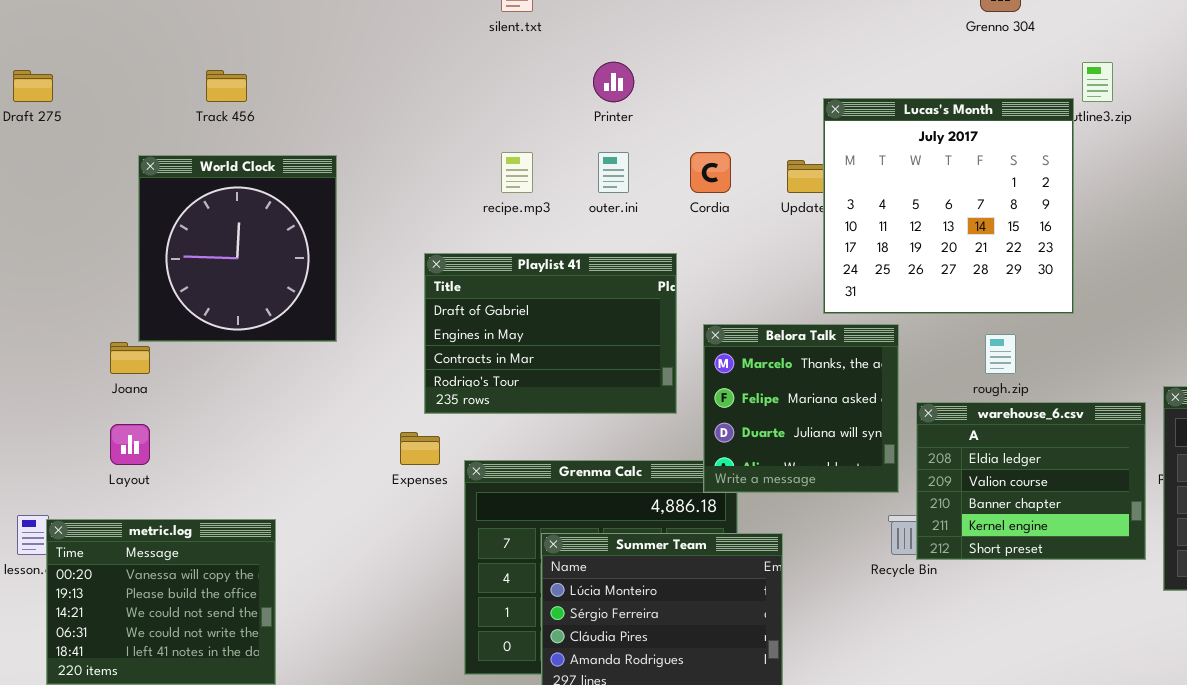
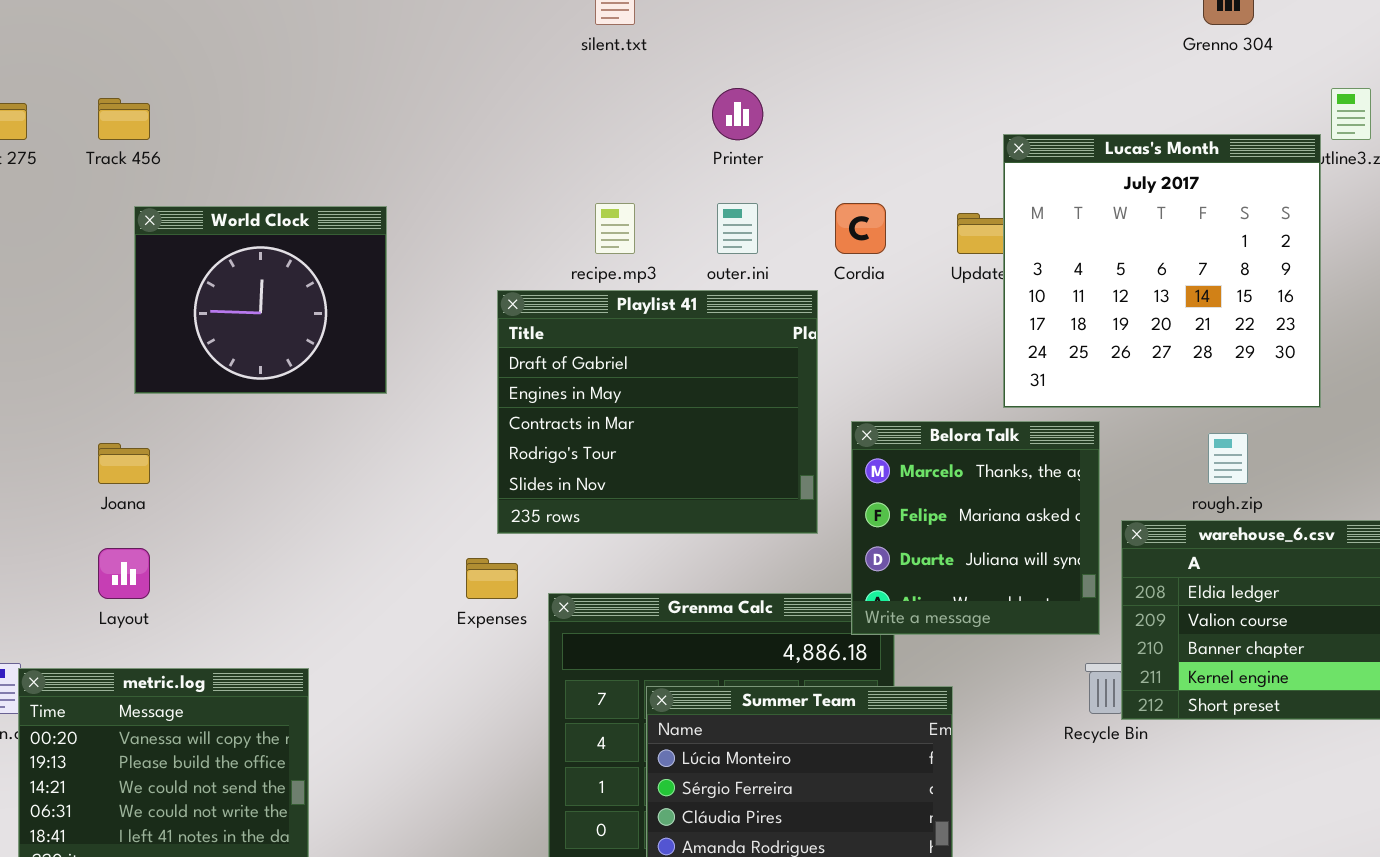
Track 456: [206,70,247,102] -> [98,98,150,140], moved
World Clock: [138,155,337,342] -> [134,206,387,394], resized
Playlist 41: [424,253,677,414] -> [497,290,818,534], resized

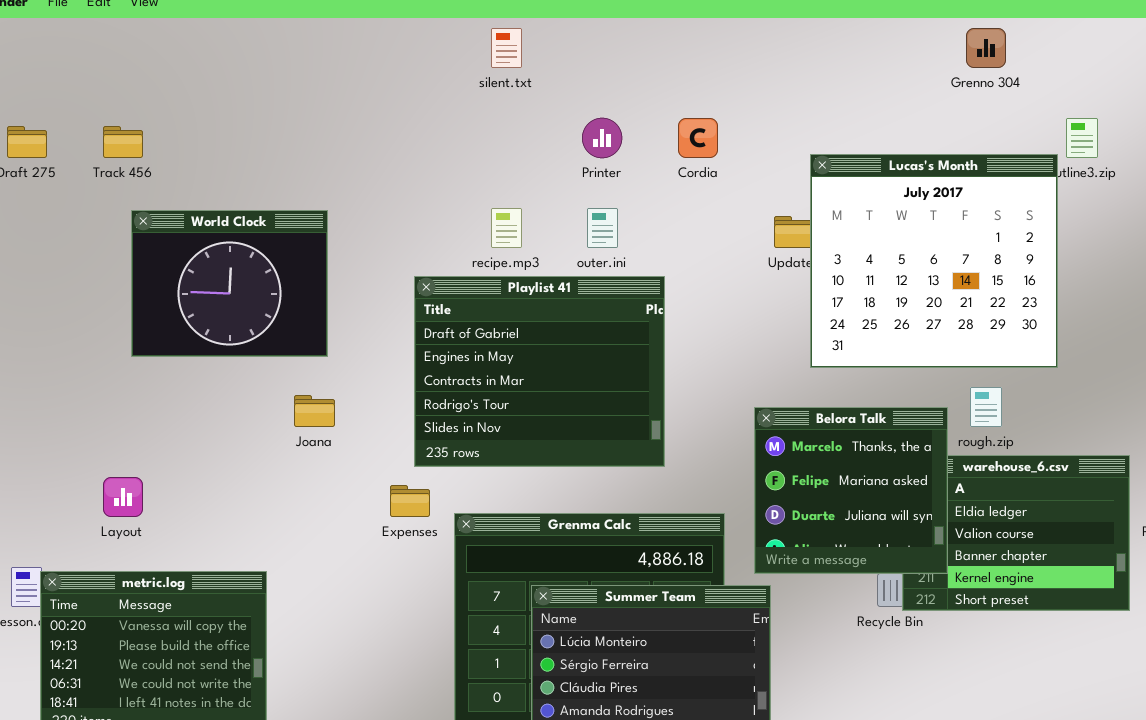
Cordia: [835,203,886,254] -> [678,118,718,158], moved
Belora Talk: [851,421,1100,635] -> [754,407,948,574], moved
Joana: [98,443,150,484] -> [294,395,335,427], moved

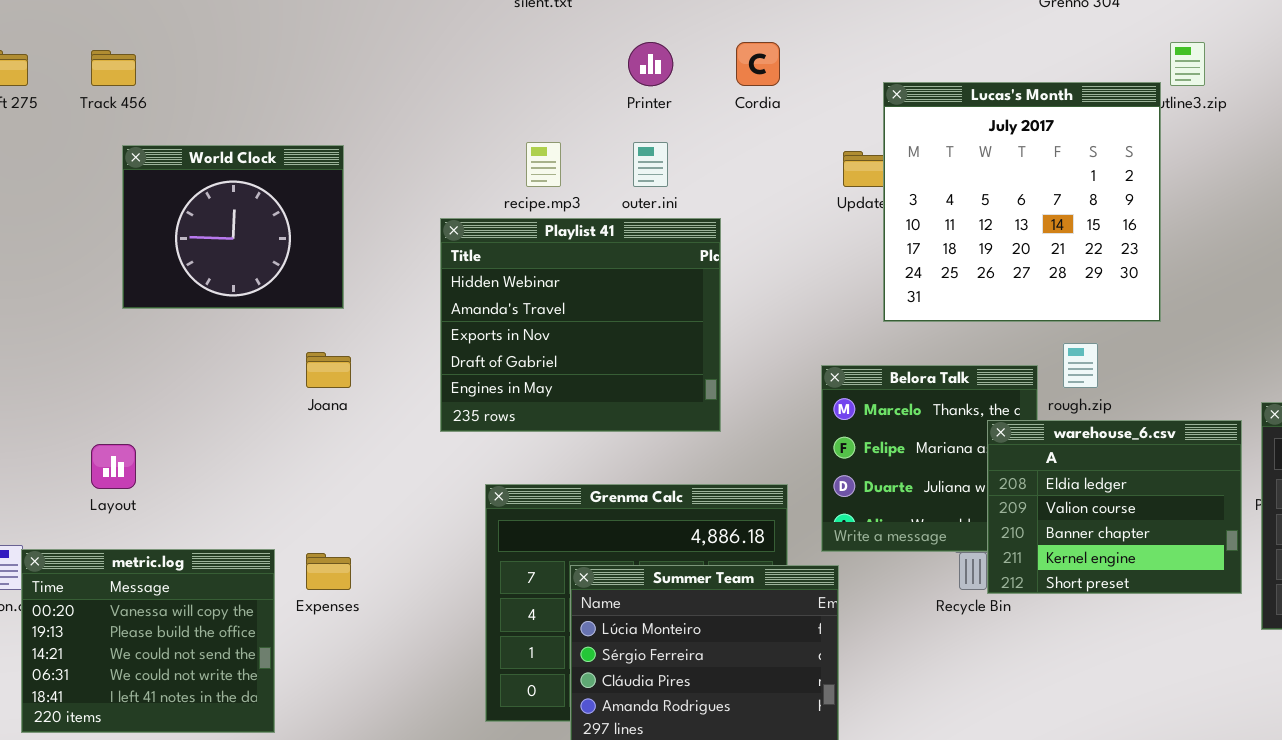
Playlist 41: [414,276,665,467] -> [440,218,721,432], scrolled up 3 rows
warehouse_6.csv: [902,455,1130,611] -> [987,420,1242,594], raised
Expenses: [390,485,430,517] -> [306,553,351,590], moved

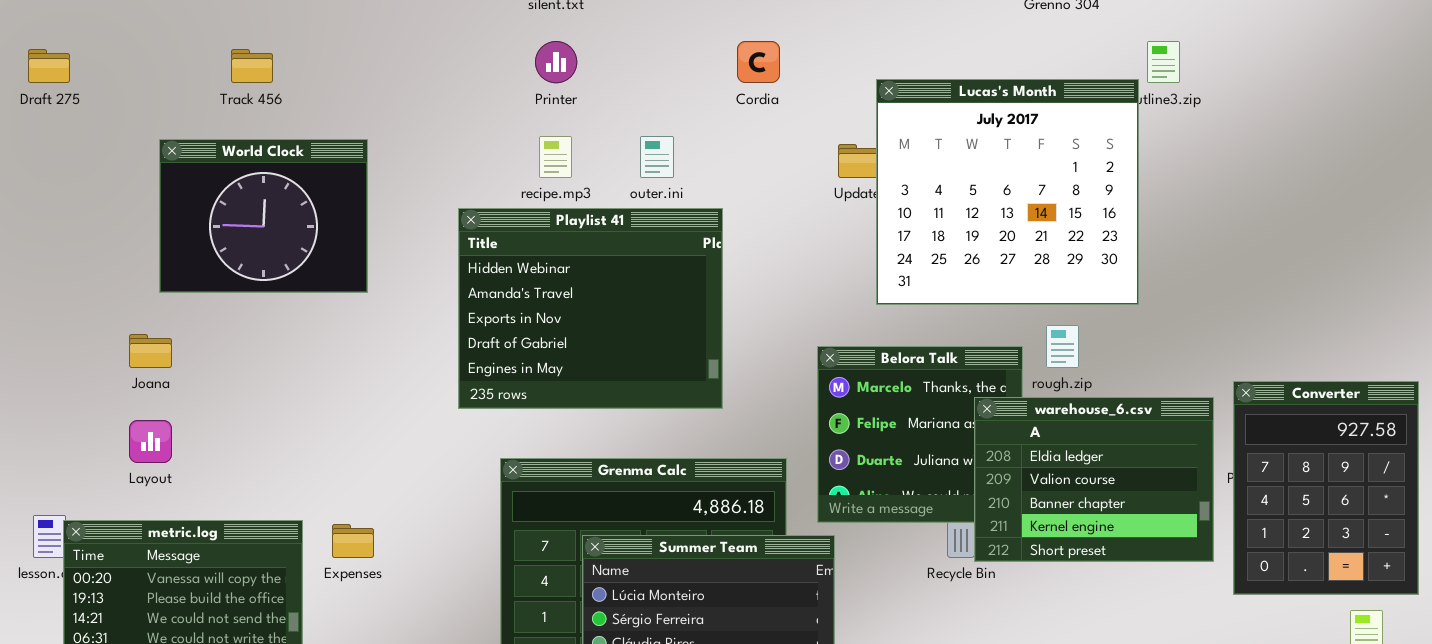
Printer: [628,42,673,86] -> [535,41,577,83], moved
Track 456: [91,50,136,86] -> [231,49,273,83], moved
Joana: [306,352,351,388] -> [129,334,172,368], moved

